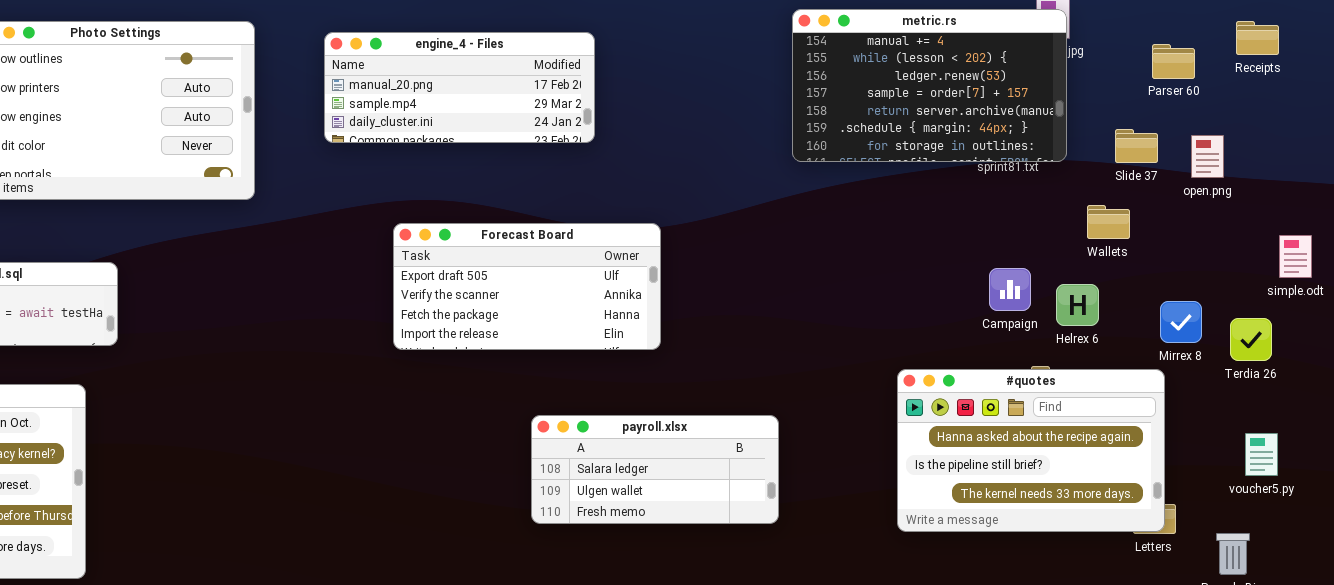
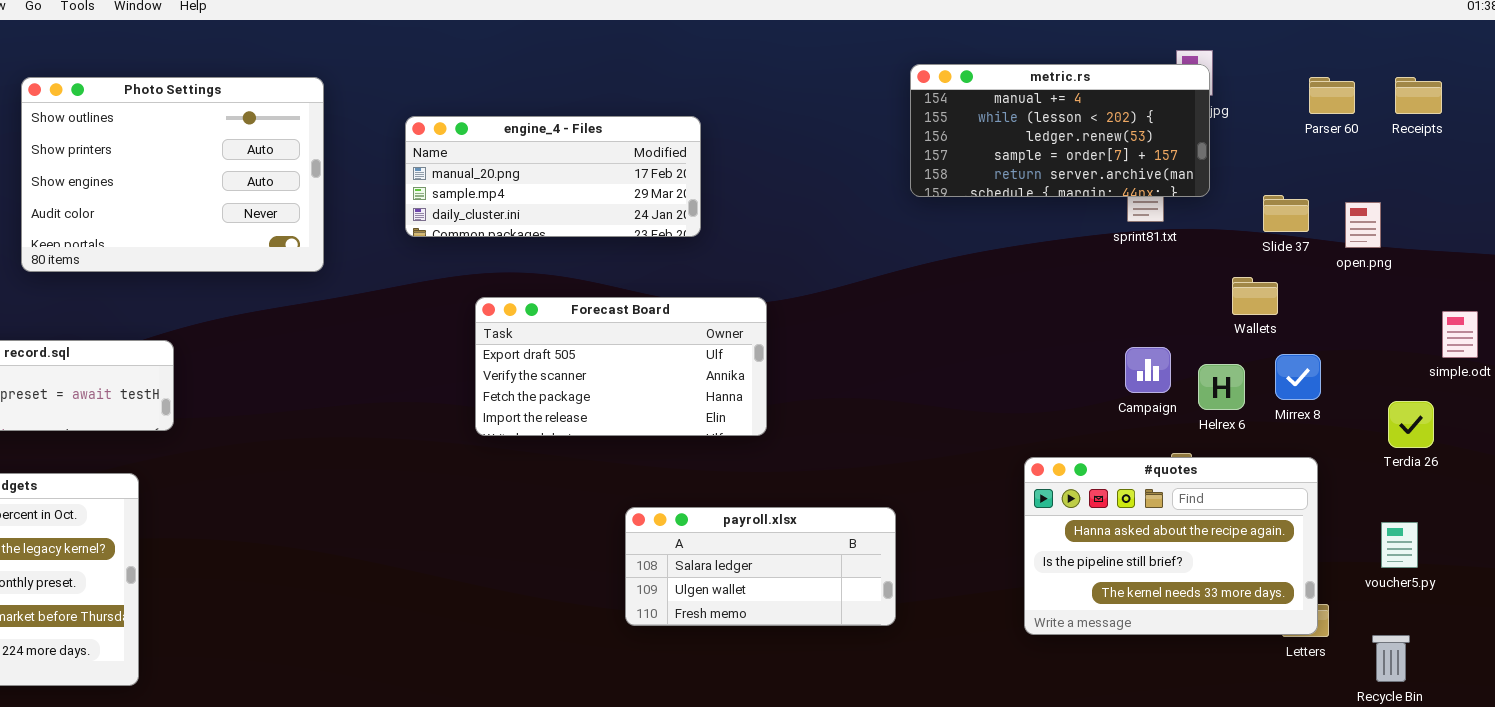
metric.rs: [792,9,1067,162] -> [910,64,1210,197], resized
engine_4 - Files: [324,32,595,143] -> [405,116,701,237], moved
Parser 60: [1152,44,1195,79] -> [1309,77,1355,114], moved
Mirrex 8: [1160,301,1202,343] -> [1275,354,1321,400], moved
voucher5.py: [1245,433,1278,476] -> [1381,522,1418,568], moved

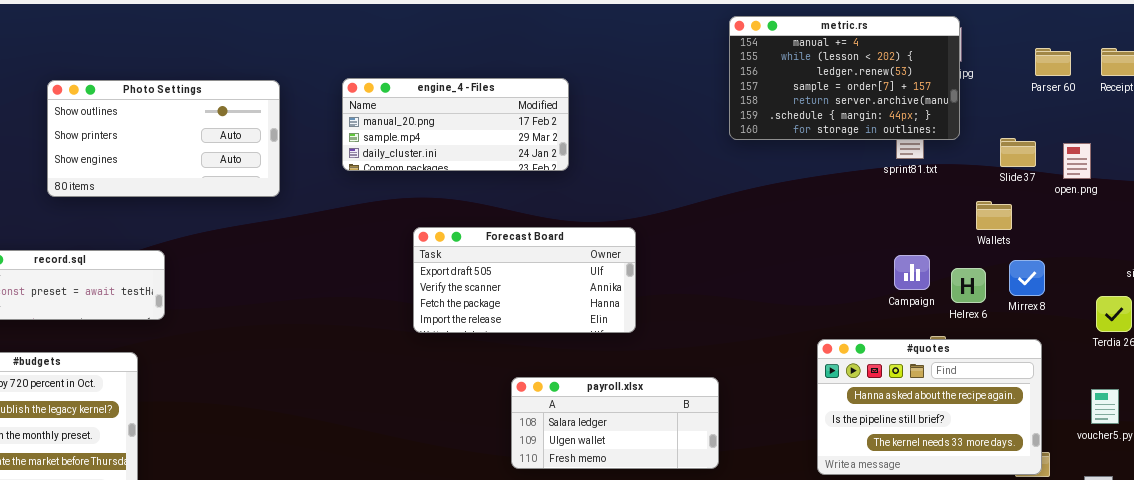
metric.rs: [910,64,1210,197] -> [729,16,960,140], resized
Photo Settings: [21,77,324,272] -> [47,80,280,197], resized
Forecast Board: [475,297,767,436] -> [413,227,636,333], moved

